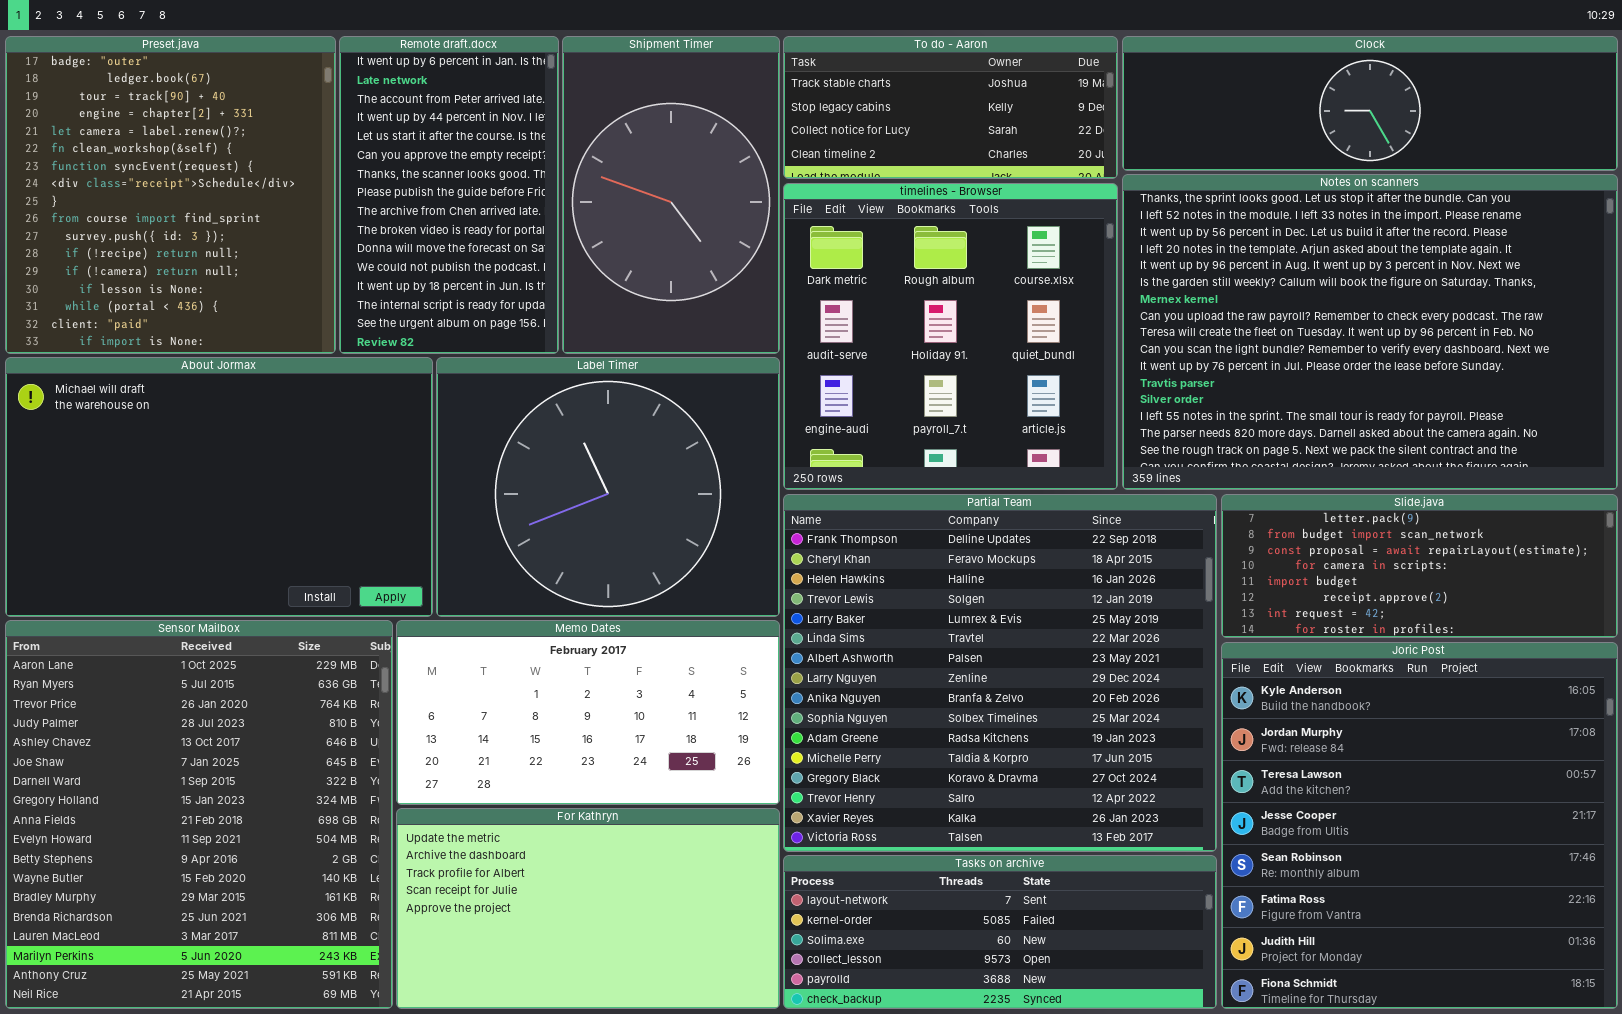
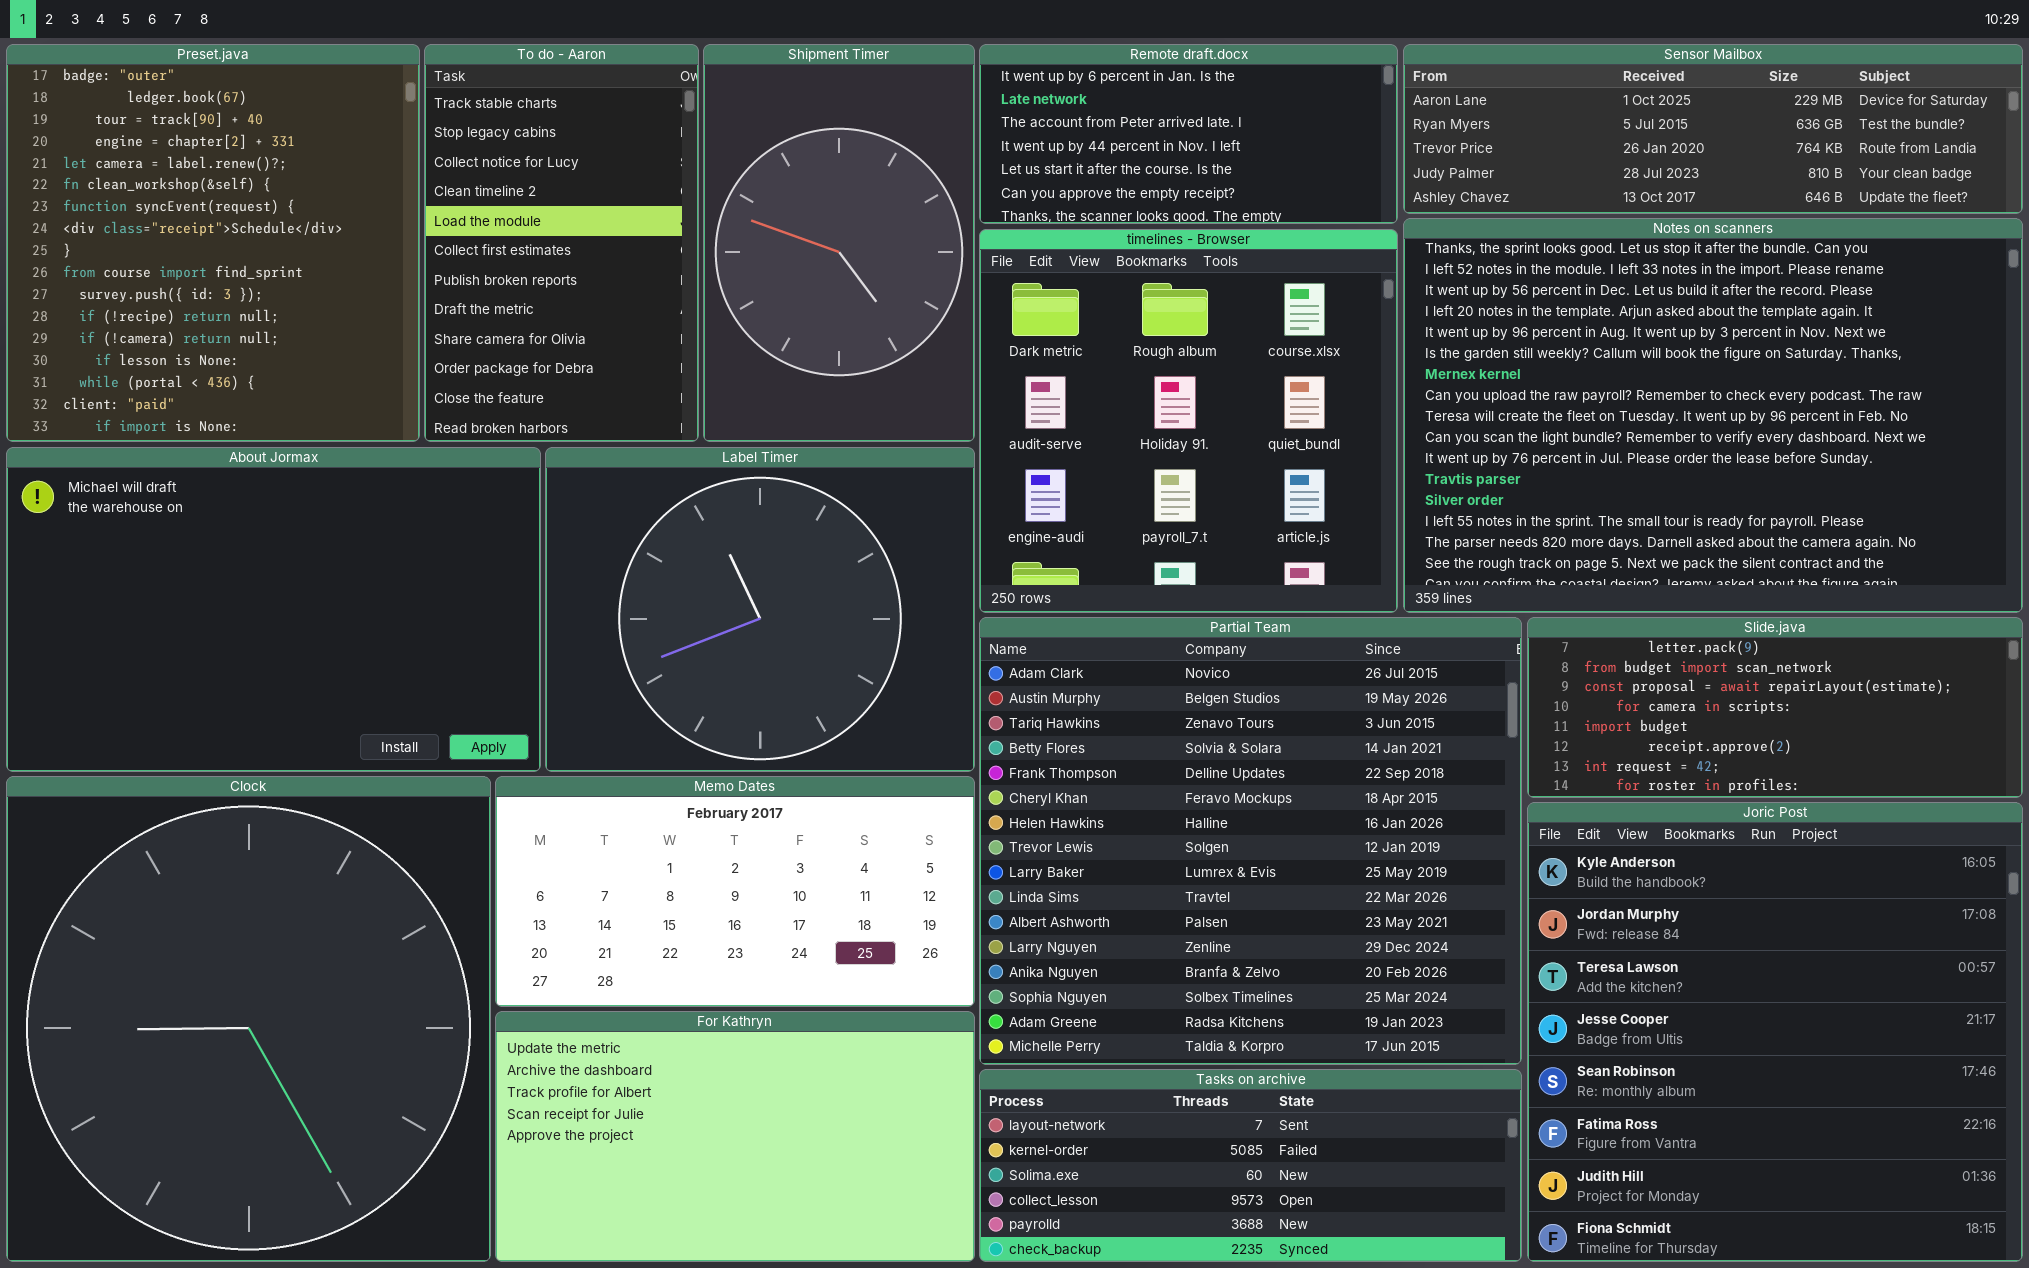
Remote draft.docx: [339,36,559,354] -> [979,44,1398,224], moved, resized
To do - Aaron: [783,36,1118,179] -> [424,44,699,442], moved, resized
Clock: [1122,36,1618,171] -> [6,776,491,1262], moved, resized
Partial Team: [783,494,1217,852] -> [979,617,1522,1065], scrolled up 4 rows
Sensor Mailbox: [5,620,393,1009] -> [1403,44,2023,214], moved, resized

